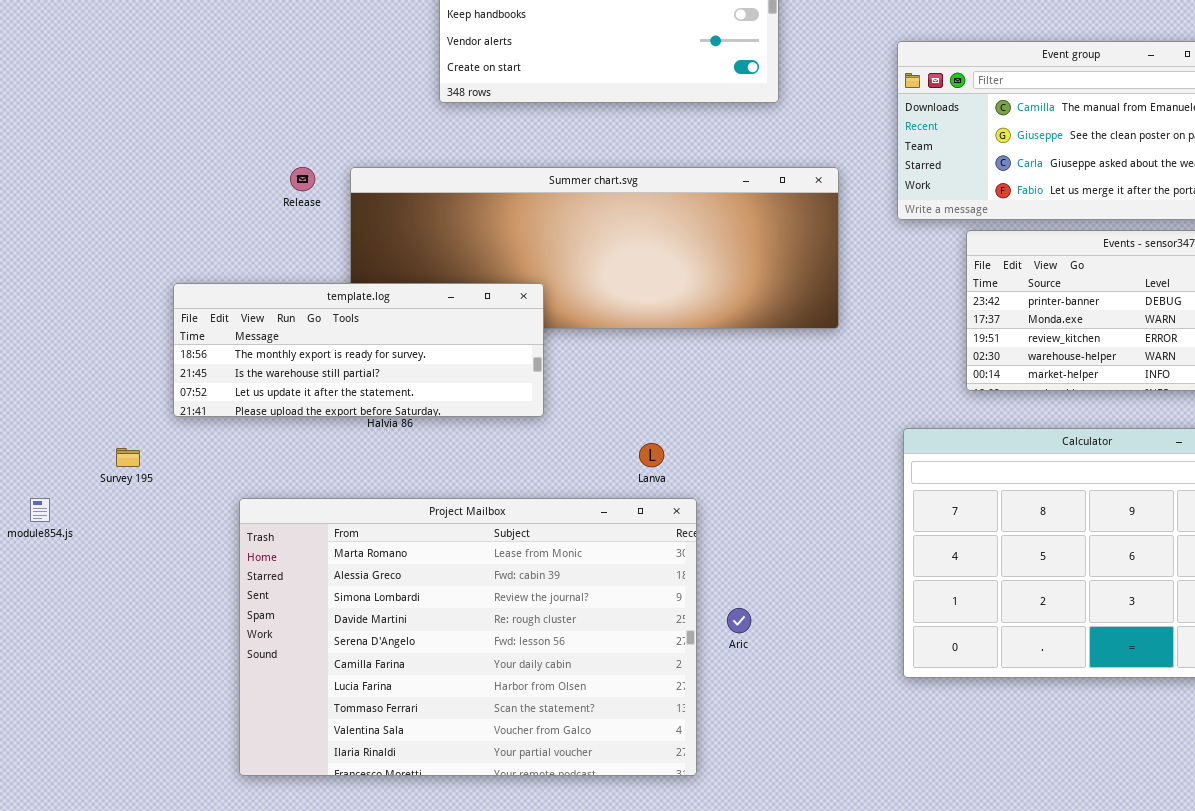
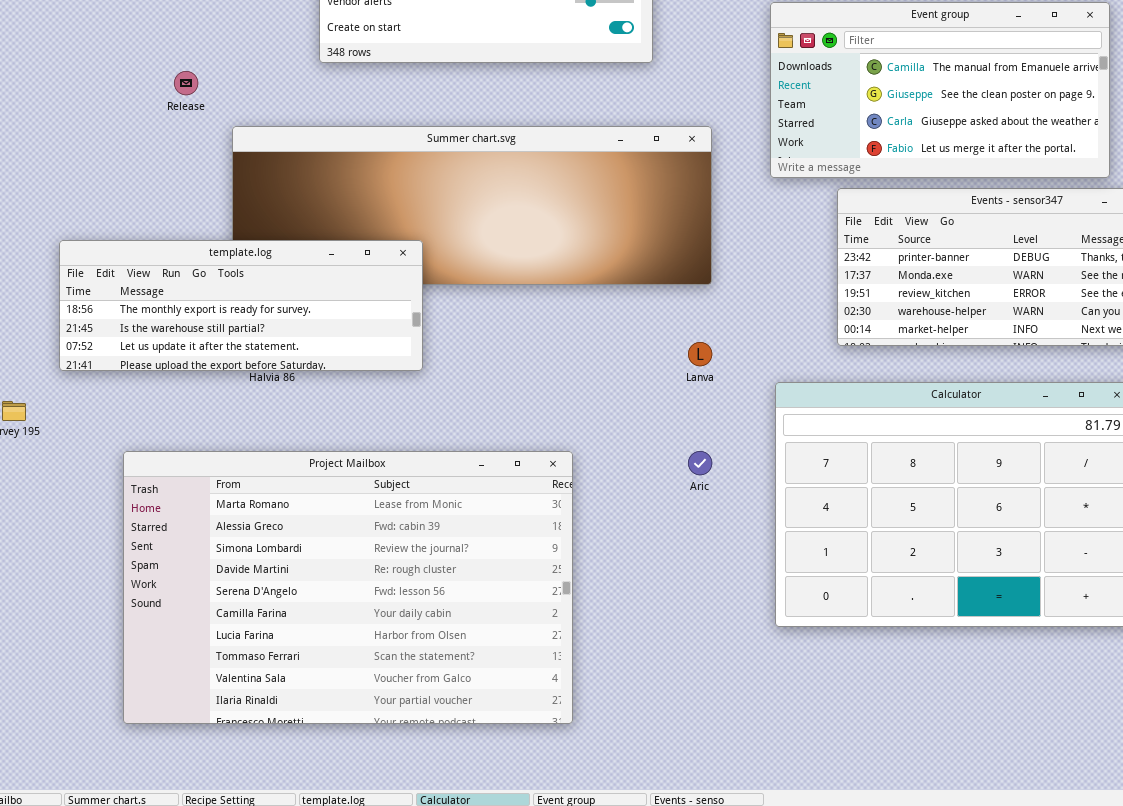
Release: [290,167,315,191] -> [174,71,198,95], moved
Lanva: [639,443,664,467] -> [688,342,712,366], moved
Aric: [727,608,751,633] -> [688,451,712,475], moved

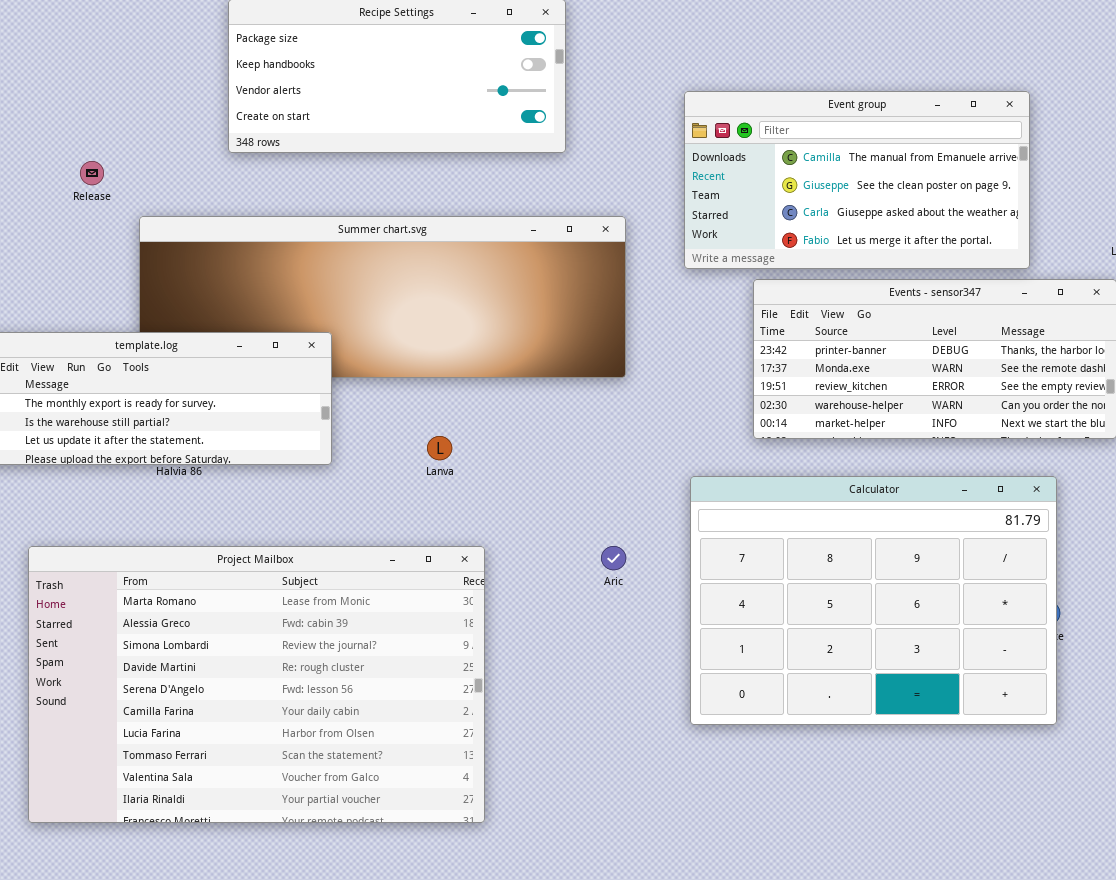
Lanva: [688,342,712,366] -> [427,436,452,460], moved

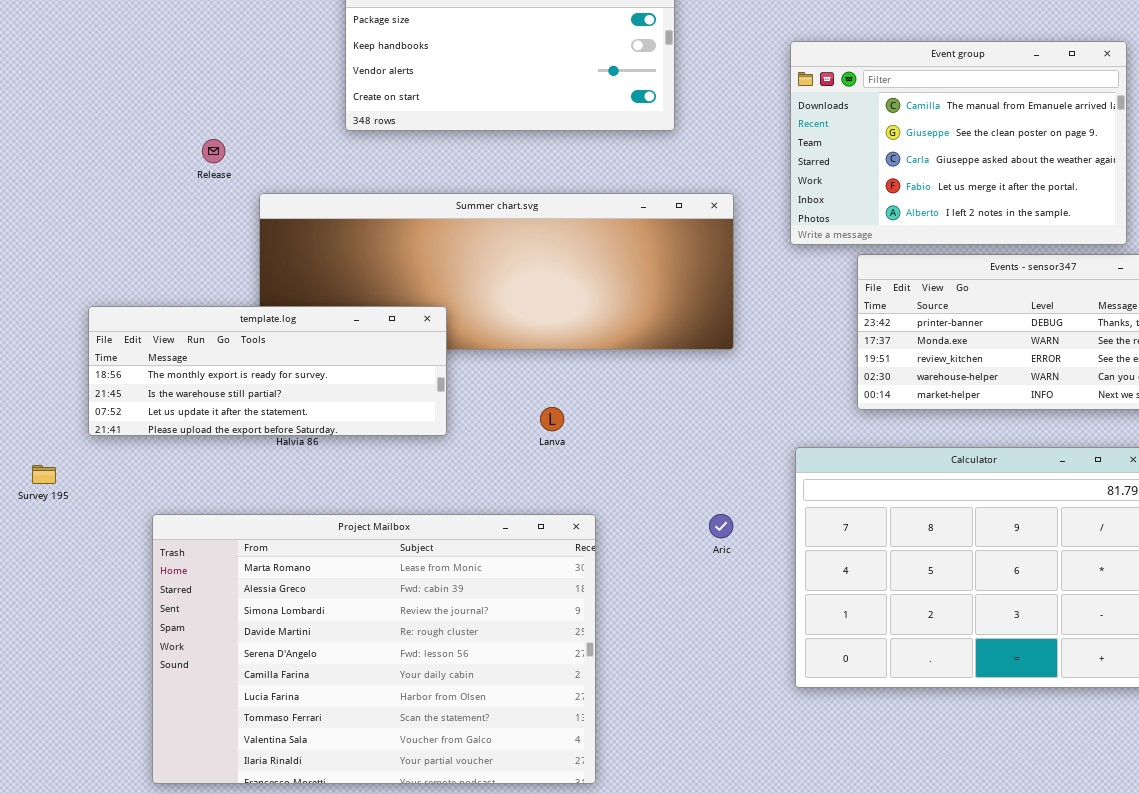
Event group: [684,91,1030,269] -> [790,41,1127,245], resized

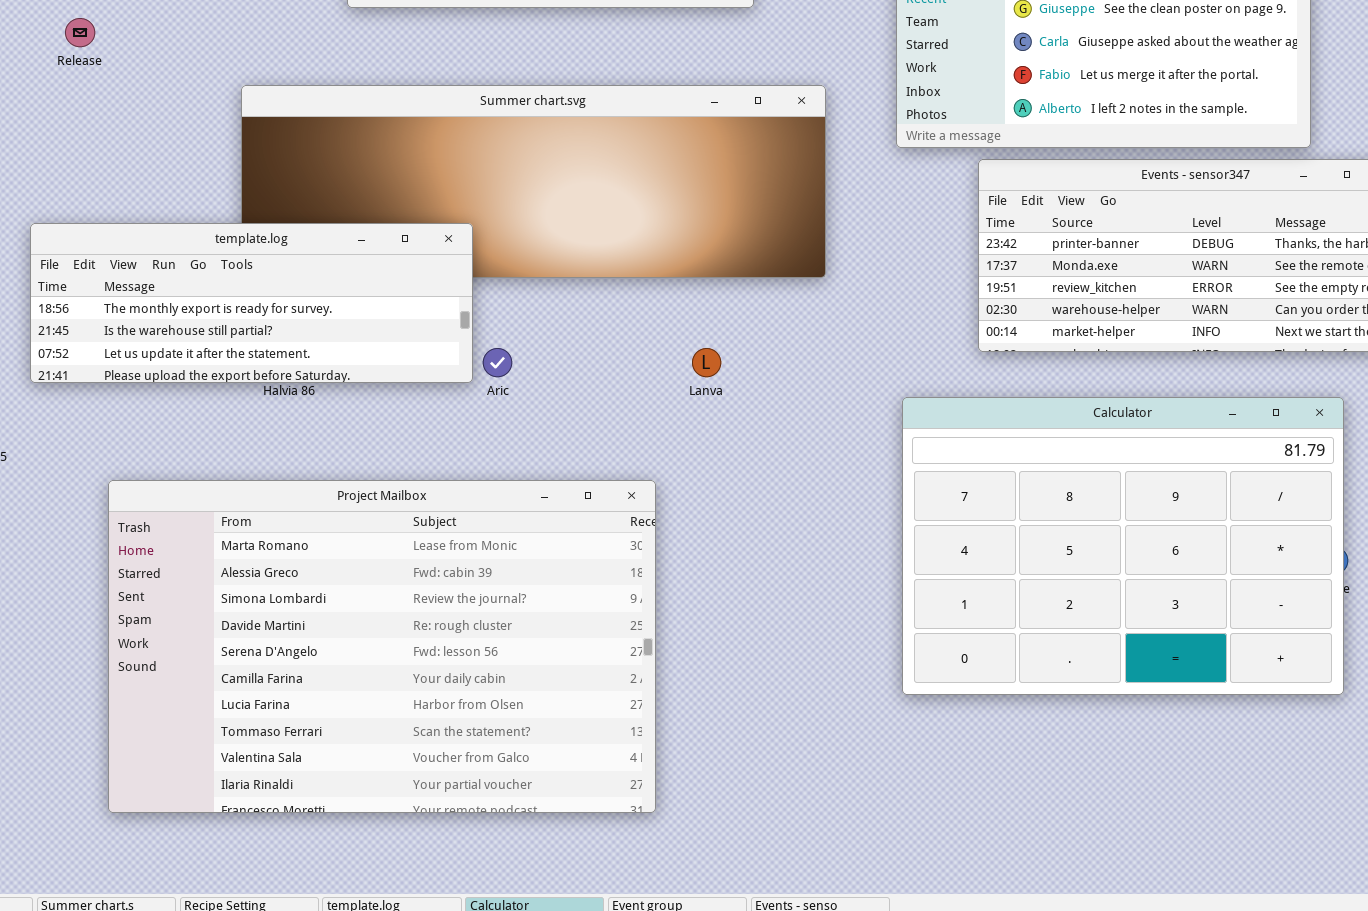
Release: [202,139,225,163] -> [65,18,95,47], moved
Lanva: [540,407,564,431] -> [692,348,721,377], moved
Aric: [709,514,733,538] -> [483,348,512,377], moved

